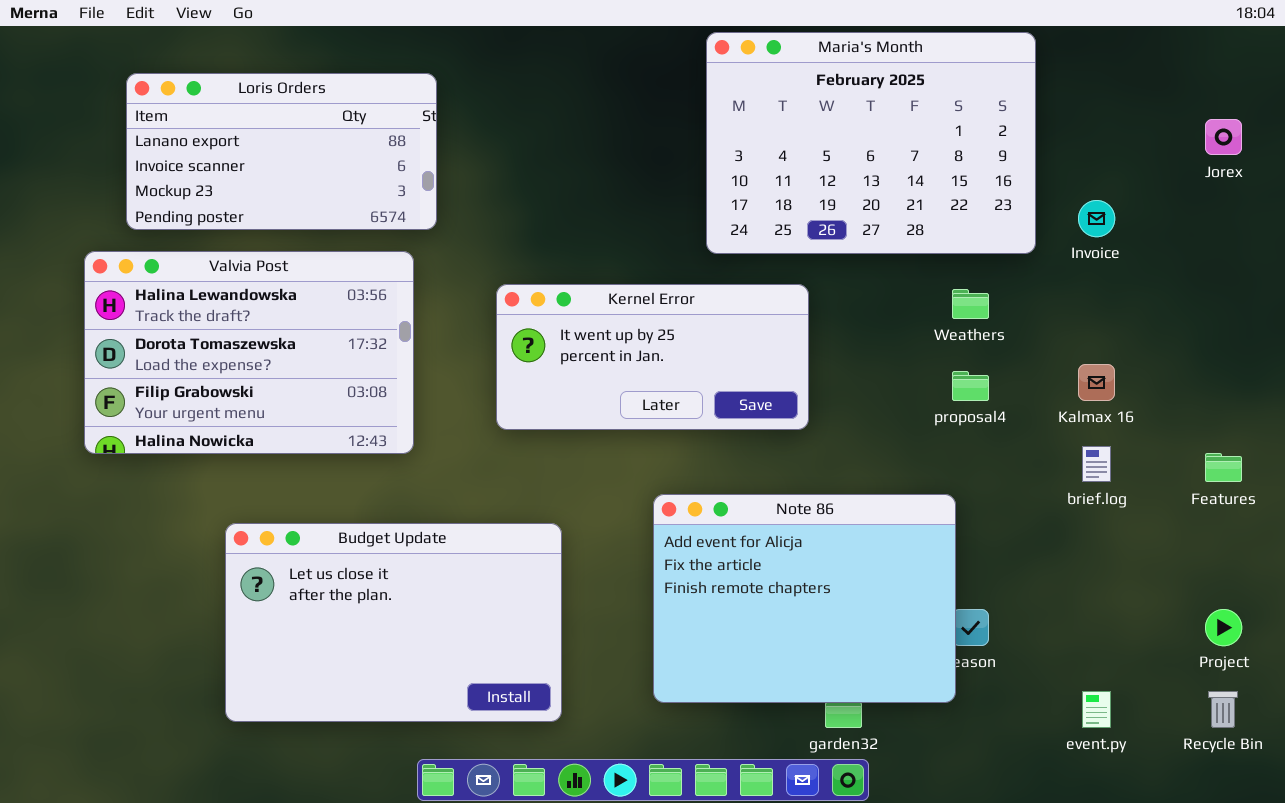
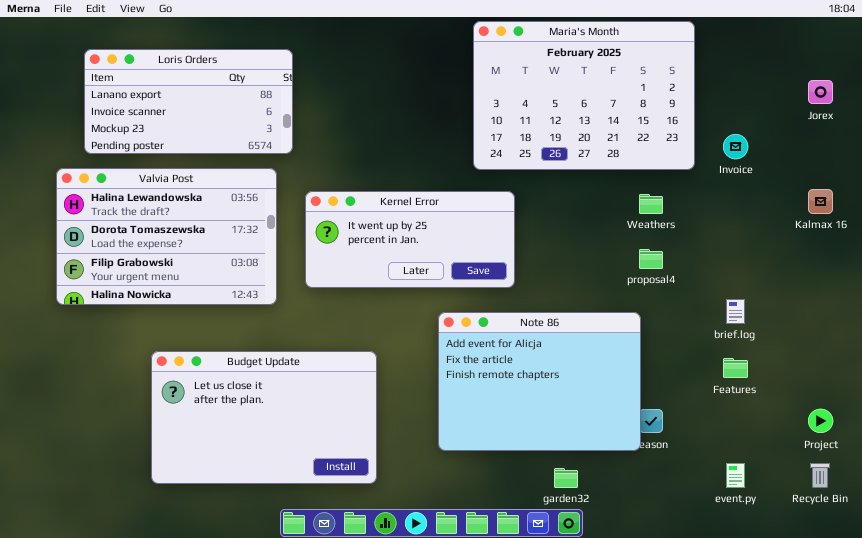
Kernel Error: [496,284,809,430] -> [305,191,515,288], moved
Kalmax 16: [1078,364,1115,401] -> [808,189,833,214], moved
Features: [1205,453,1242,482] -> [723,358,748,378], moved
Note 86: [653,494,956,703] -> [438,312,641,451], moved

